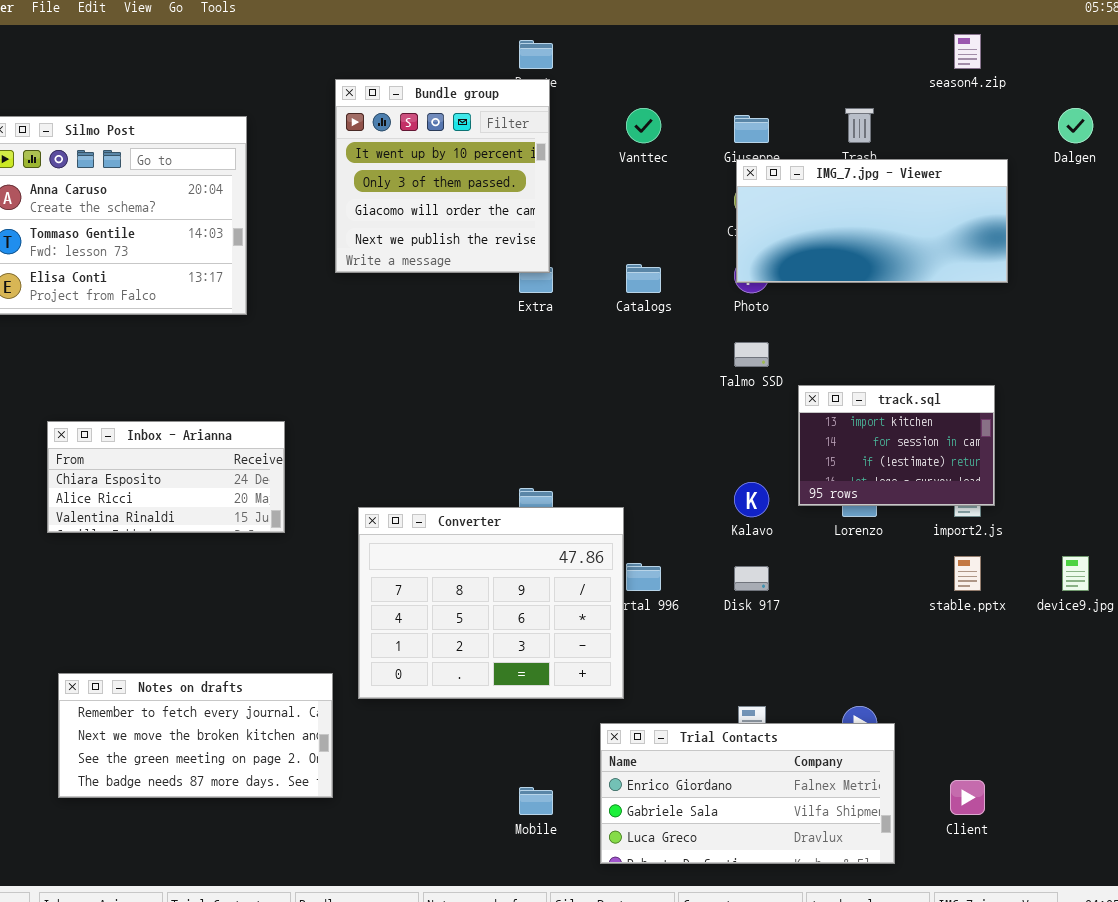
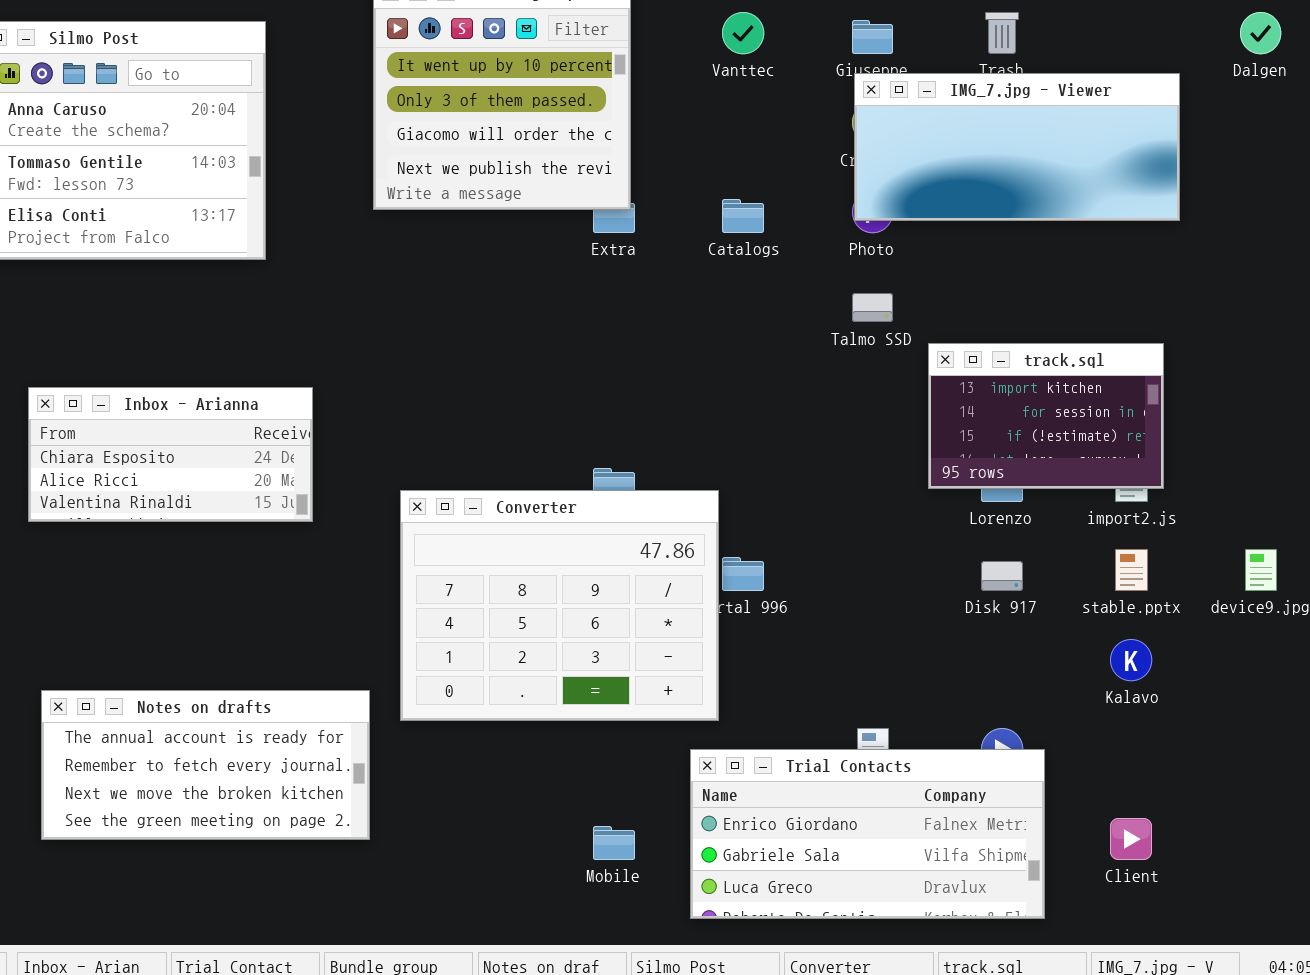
Kalavo: [734,482,769,517] -> [1110,639,1152,681], moved
Disk 917: [734,566,769,591] -> [981,561,1023,591], moved
Notes on drafts: [58,673,333,798] -> [41,690,370,840], scrolled up 1 row

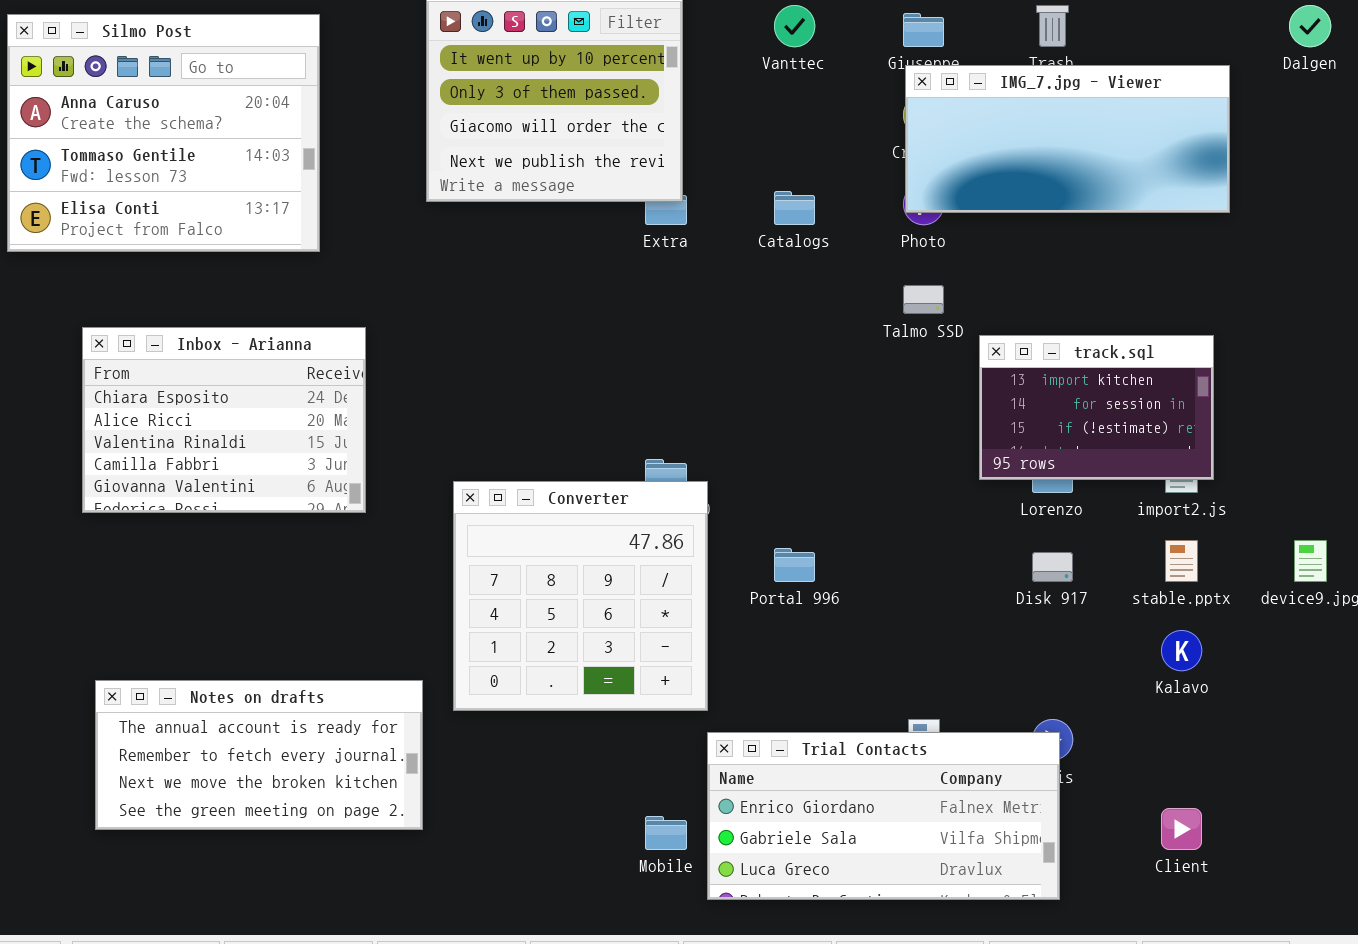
Inbox - Arianna: [28,387,313,522] -> [82,327,366,513], resized
Converter: [400,490,719,721] -> [453,481,708,711], resized
Trial Contacts: [690,749,1045,919] -> [707,732,1060,900], moved

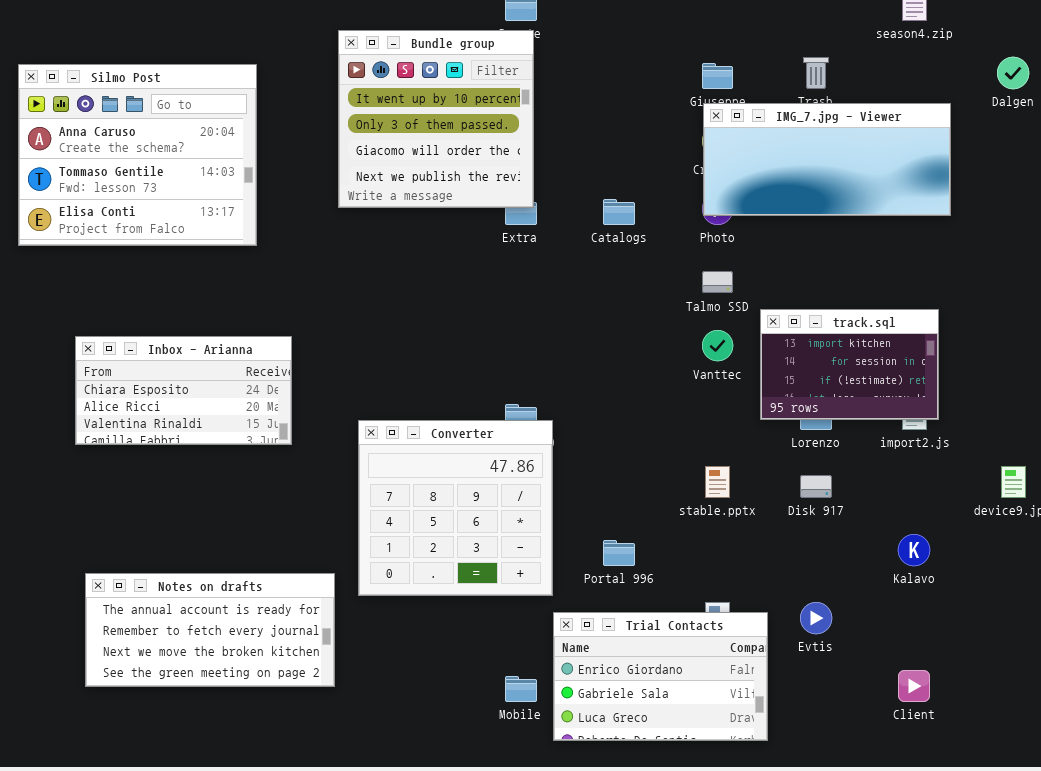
Vanttec: [774,5,815,47] -> [702,330,733,361], moved
Inbox - Arianna: [82,327,366,513] -> [75,336,292,445], resized
stable.pptx: [1165,540,1198,582] -> [705,466,730,498], moved
Portal 996: [774,548,815,582] -> [603,540,635,566], moved
Trial Contacts: [707,732,1060,900] -> [553,612,768,741], resized

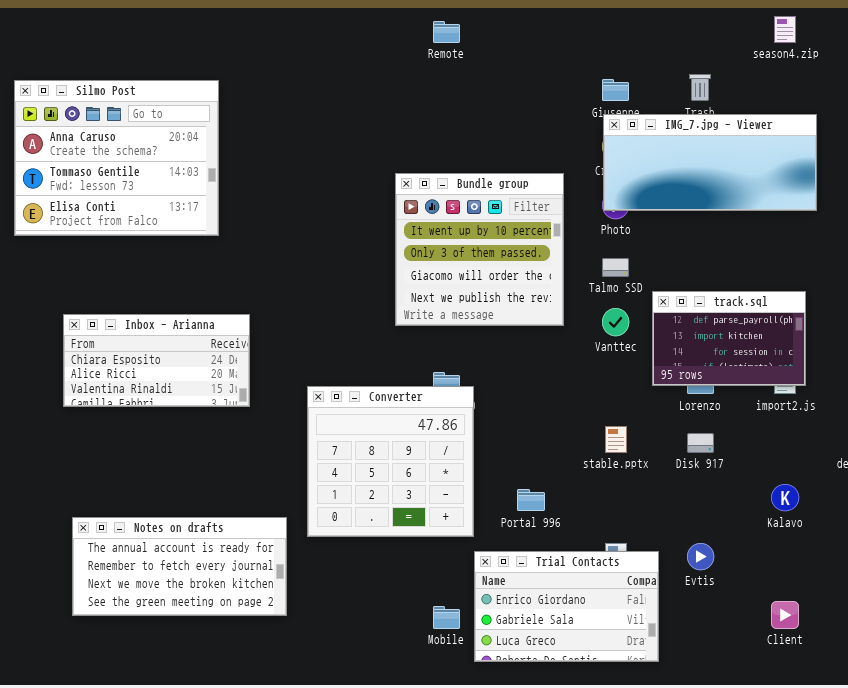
Bundle group: [338,30,534,208] -> [395,173,564,326], moved
track.sql: [760,309,939,420] -> [652,291,806,386], scrolled up 1 row

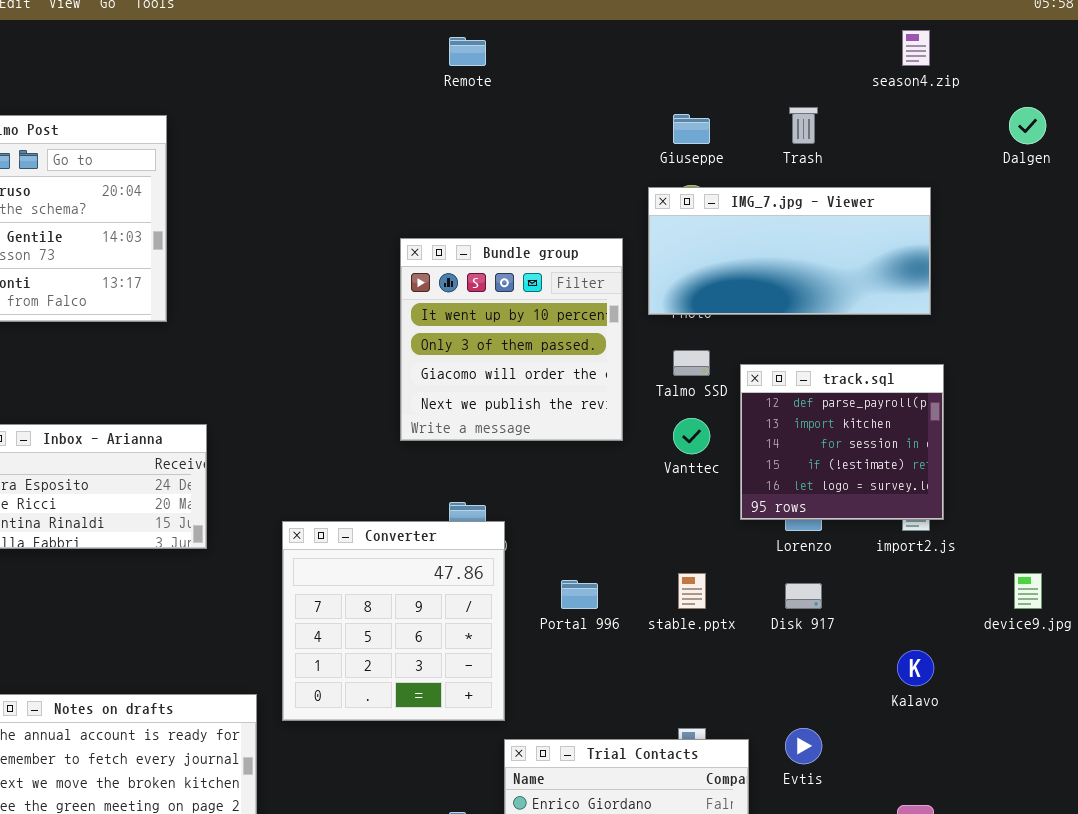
IMG_7.jpg - Viewer: [603,114,817,211] -> [648,187,931,315], moved
track.sql: [652,291,806,386] -> [740,364,944,520], resized
Portal 996: [517,489,545,511] -> [561,580,598,609], moved

